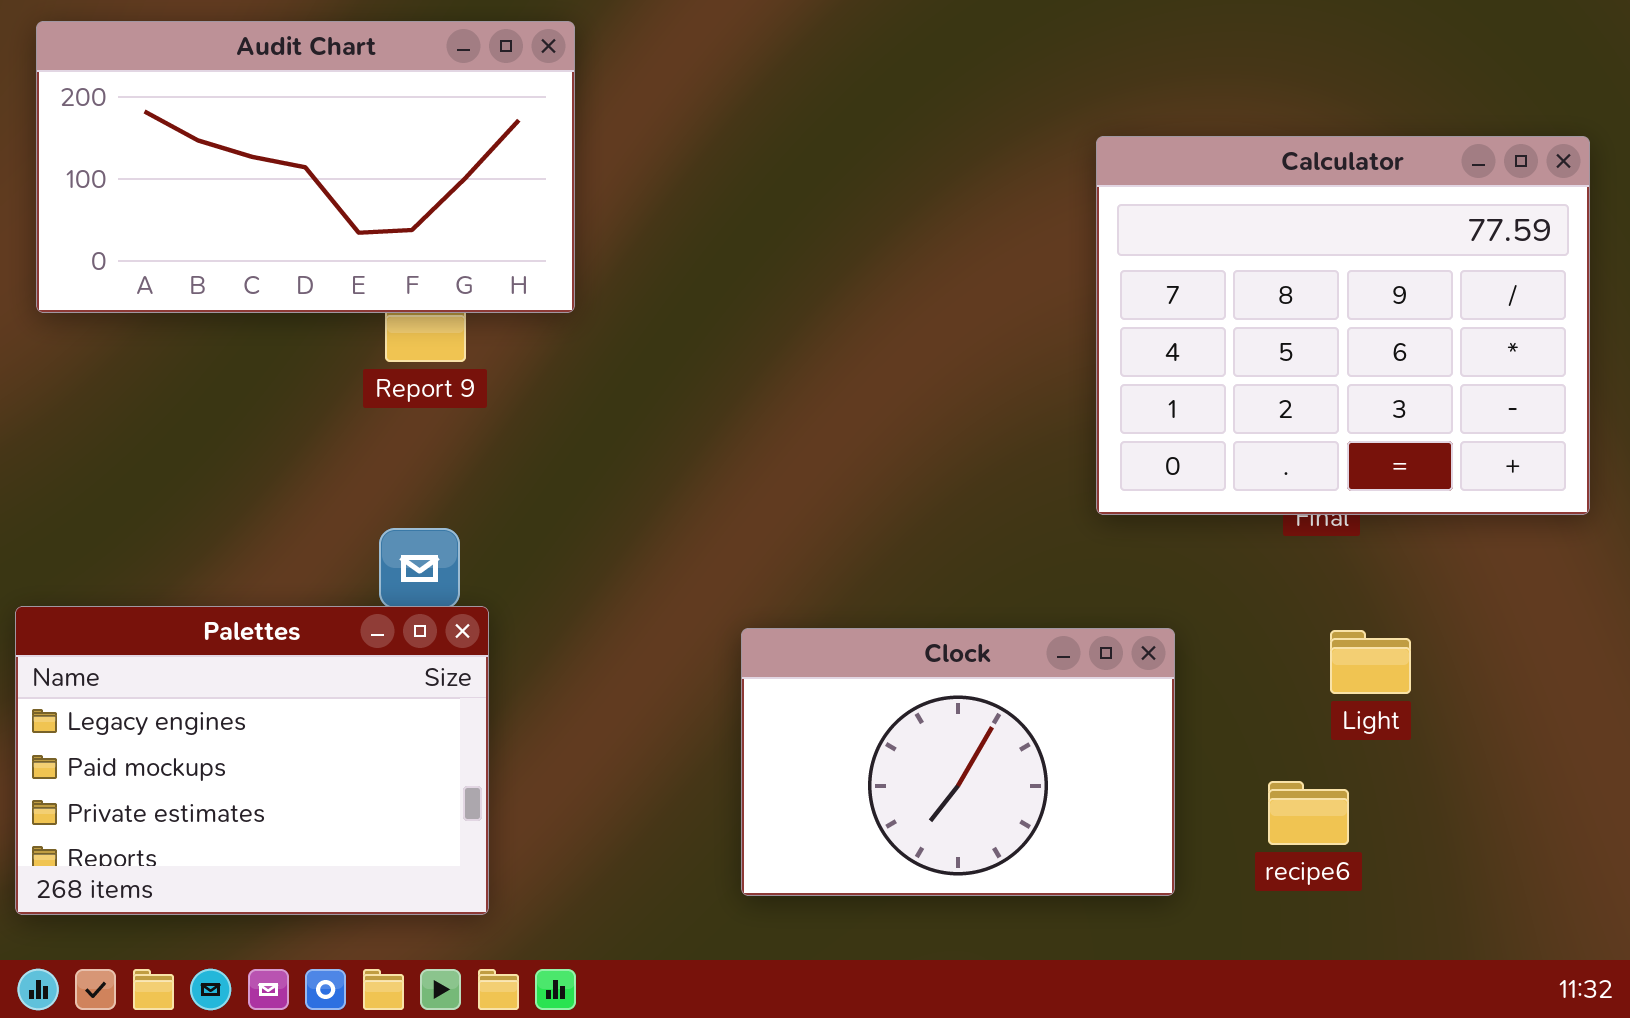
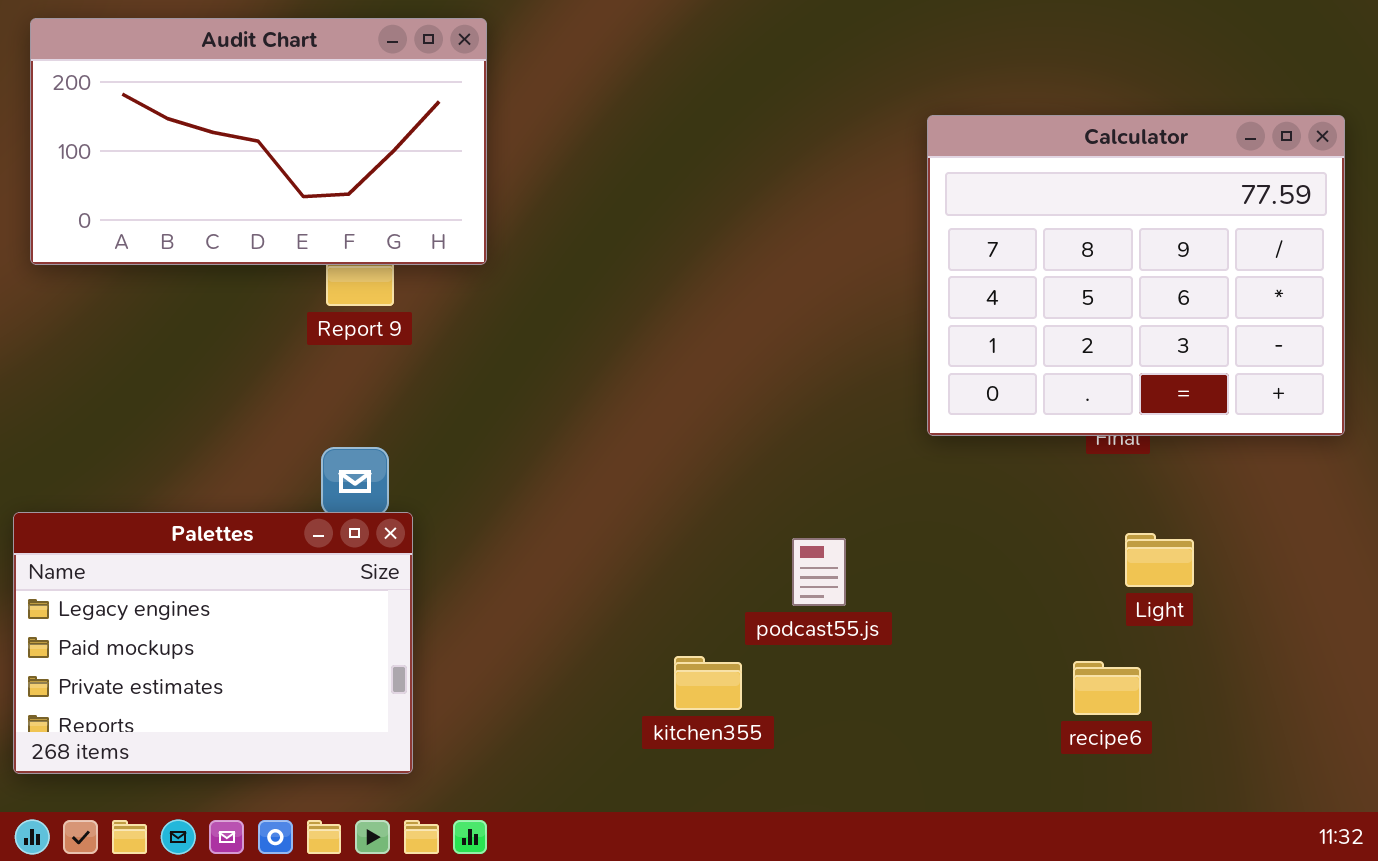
Clock: [741,628,1175,896] -> none, closed

